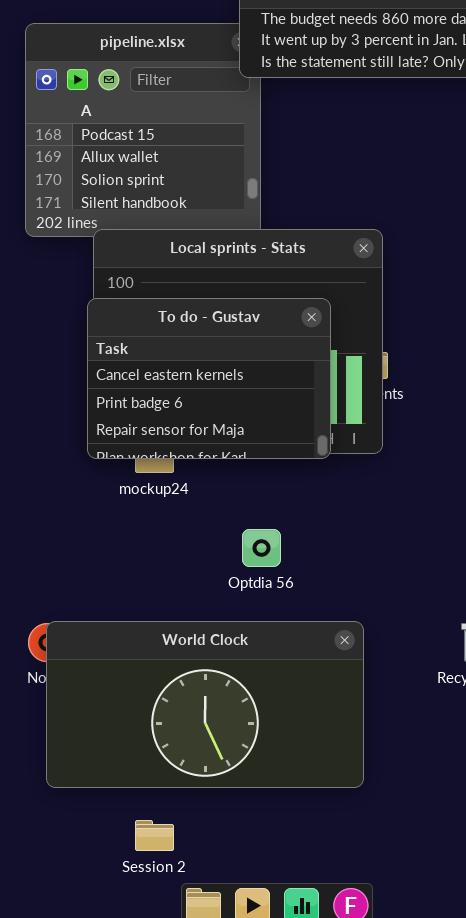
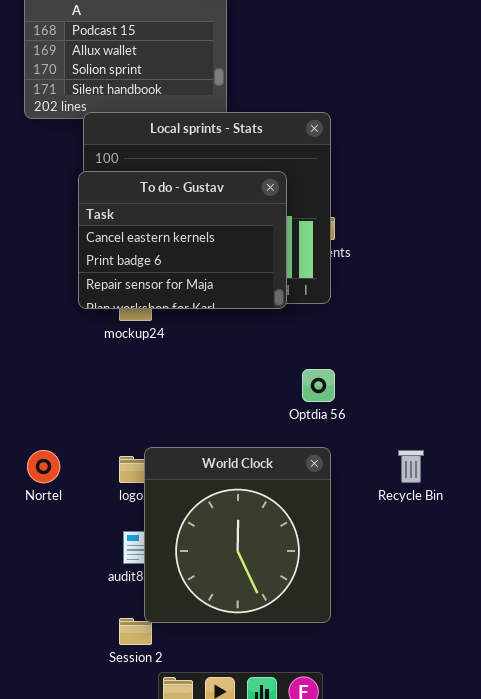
Optdia 56: [242,529,281,567] -> [302,369,335,402], moved
World Clock: [46,621,364,788] -> [144,447,331,623], moved, resized

